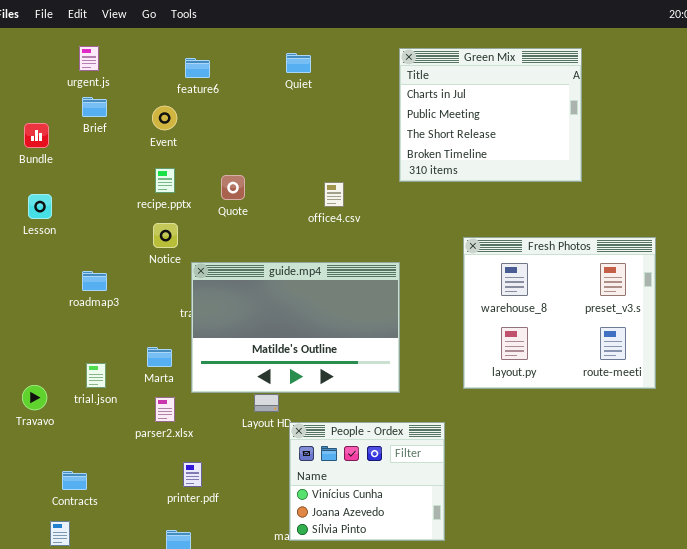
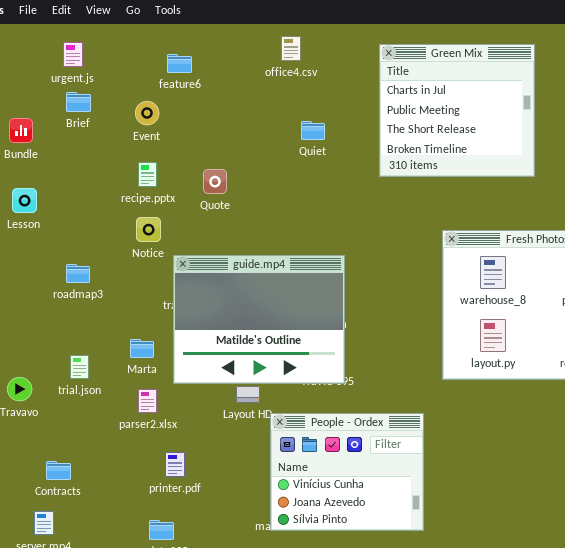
Green Mix: [399,48,582,182] -> [379,44,535,177], resized
Quiet: [286,53,311,73] -> [301,121,325,140], moved
office4.csv: [324,182,344,207] -> [281,36,301,61], moved
guide.mp4: [191,262,400,393] -> [173,255,345,384], resized

